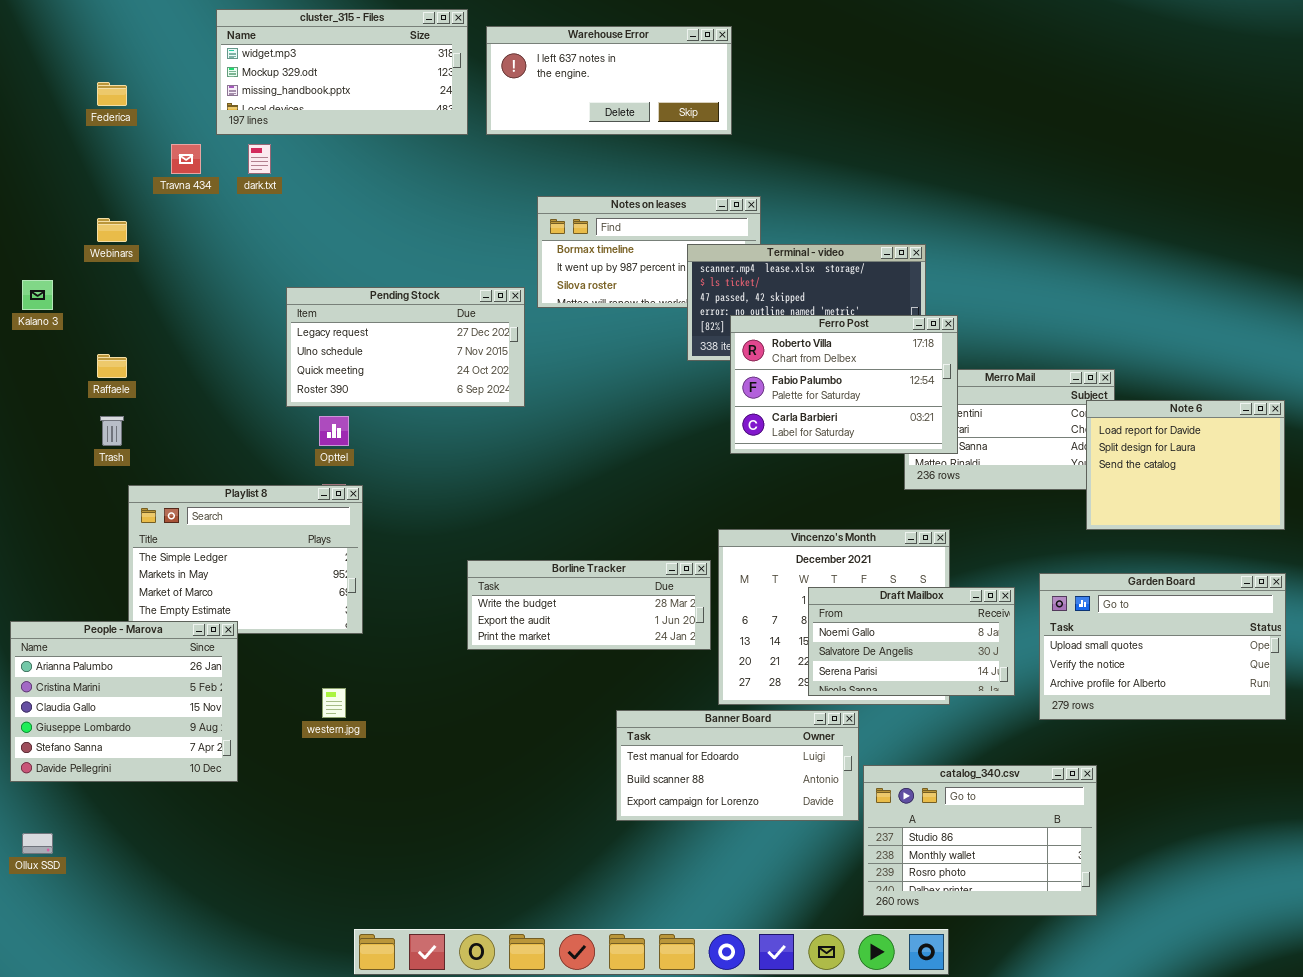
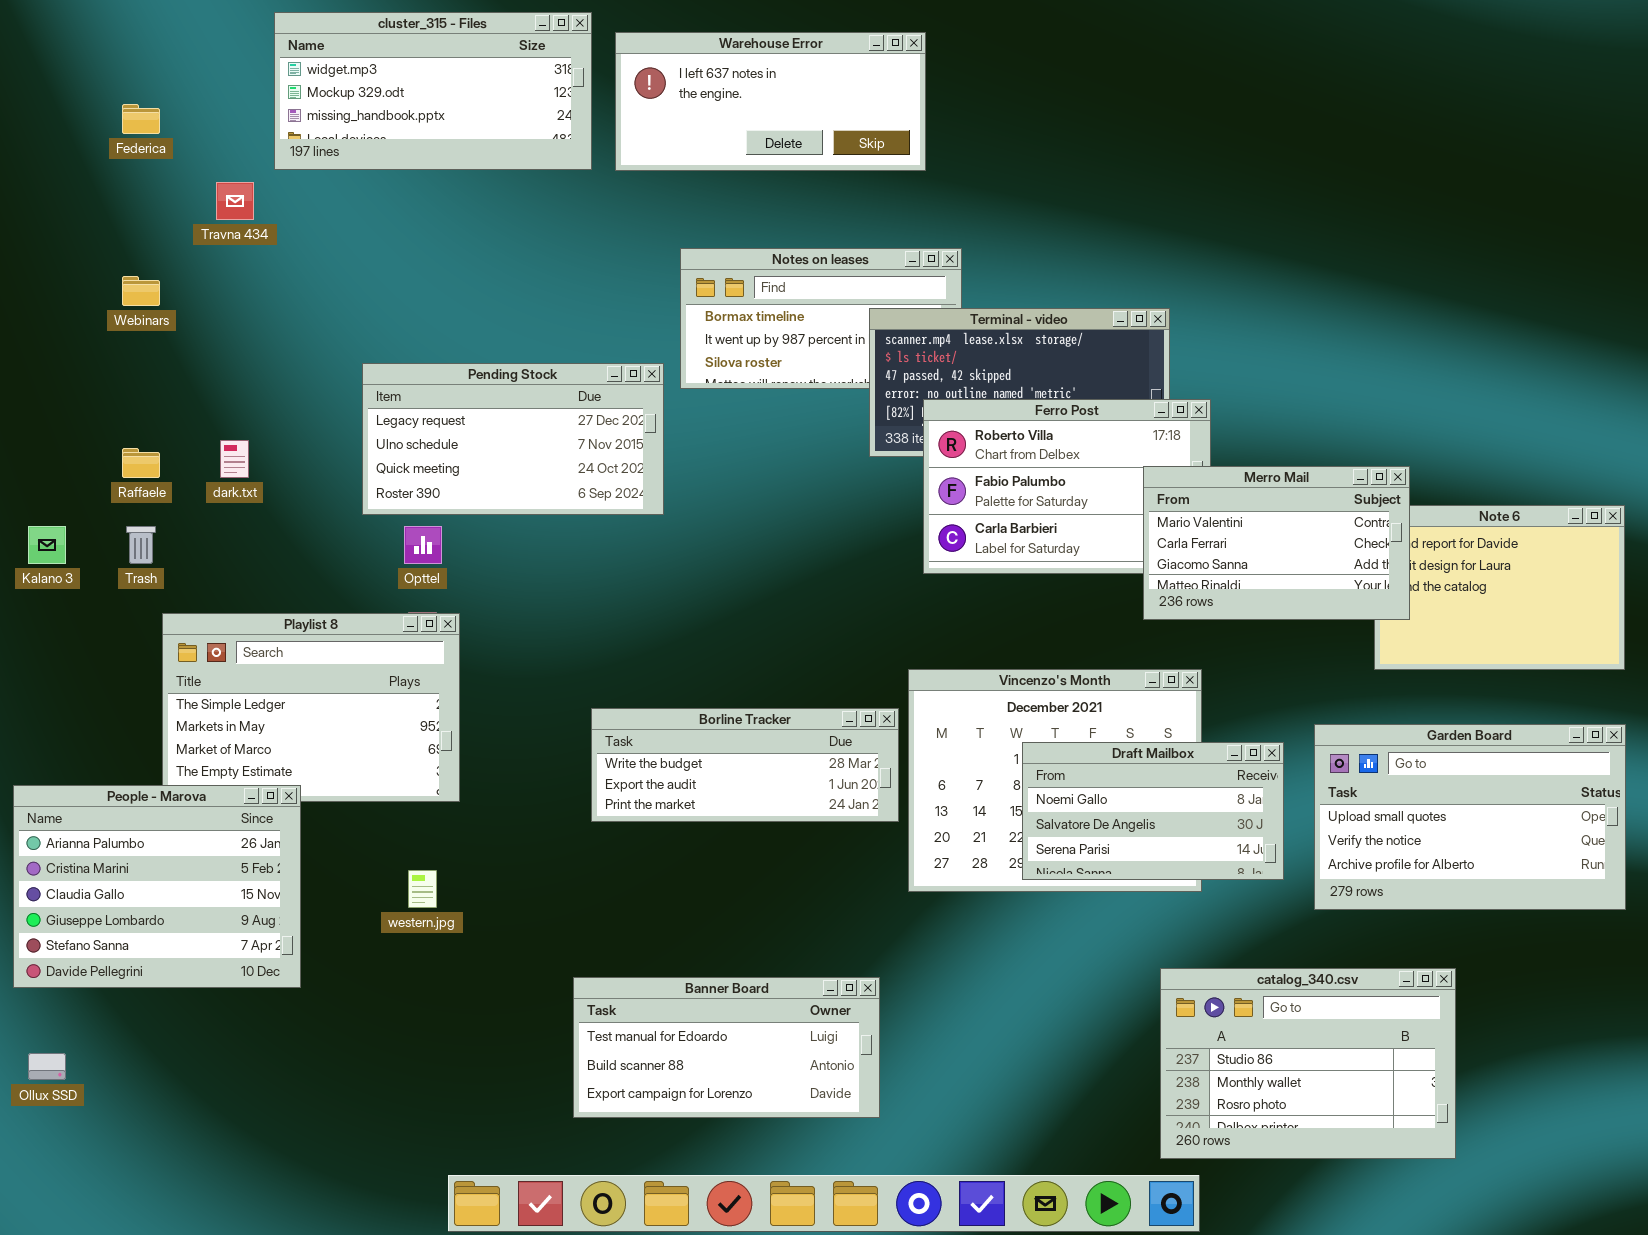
dark.txt: [248,144,271,174] -> [220,440,249,478], moved
Kalano 3: [22,280,53,310] -> [28,526,66,564], moved
Merro Mail: [904,369,1115,490] -> [1143,466,1410,620], raised
Banner Board: [616,710,859,821] -> [573,977,880,1118], moved
catalog_340.csv: [863,765,1097,916] -> [1160,968,1456,1159], moved

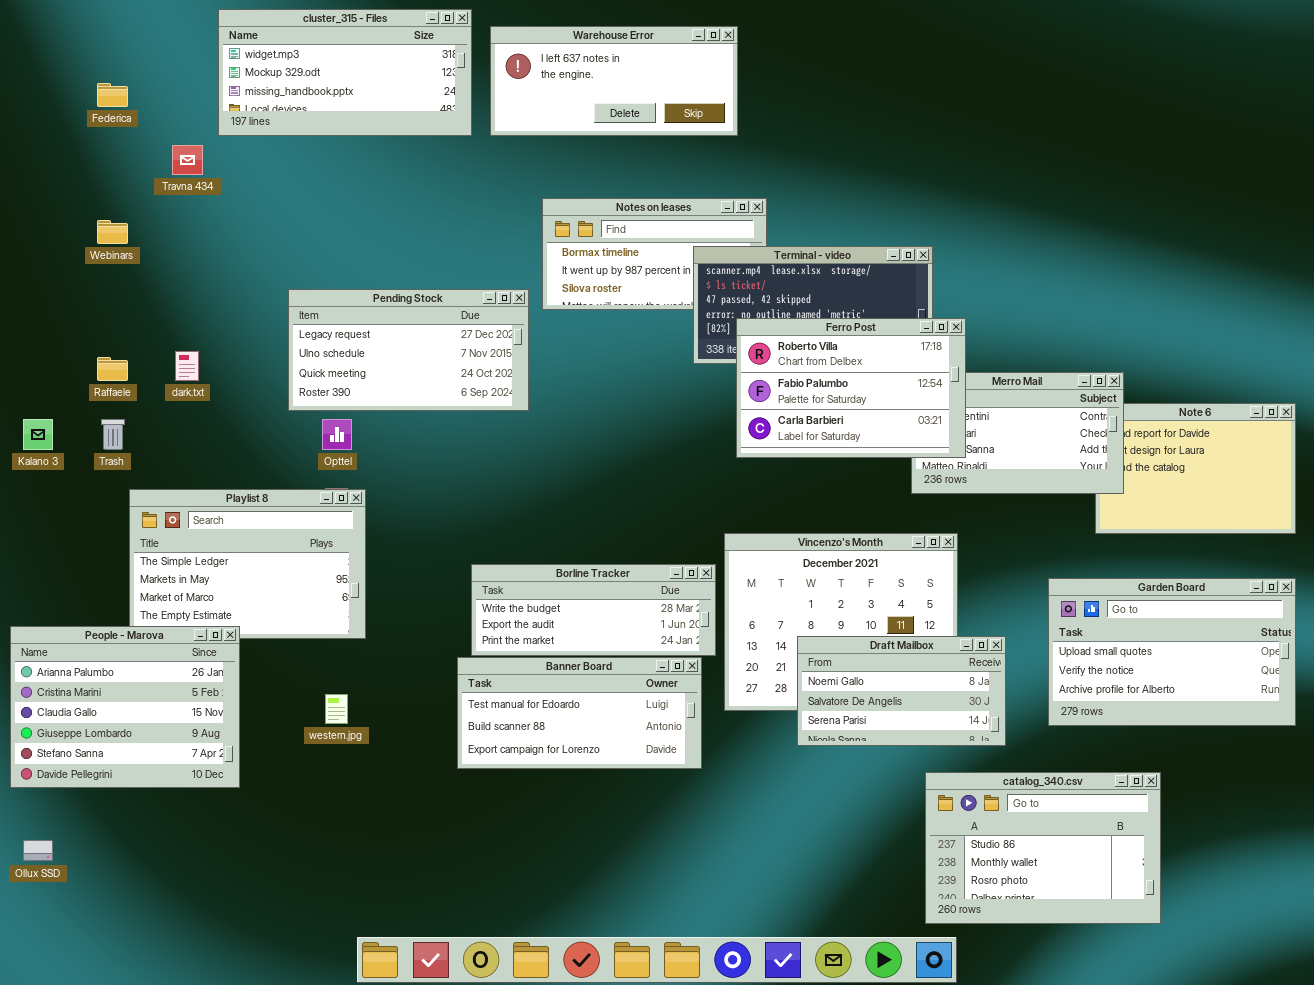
Ferro Post: [923,399,1211,574] -> [736,318,966,458], raised
Draft Mailbox: [1022,742,1284,880] -> [797,636,1006,746], moved
Banner Board: [573,977,880,1118] -> [457,657,702,769], moved

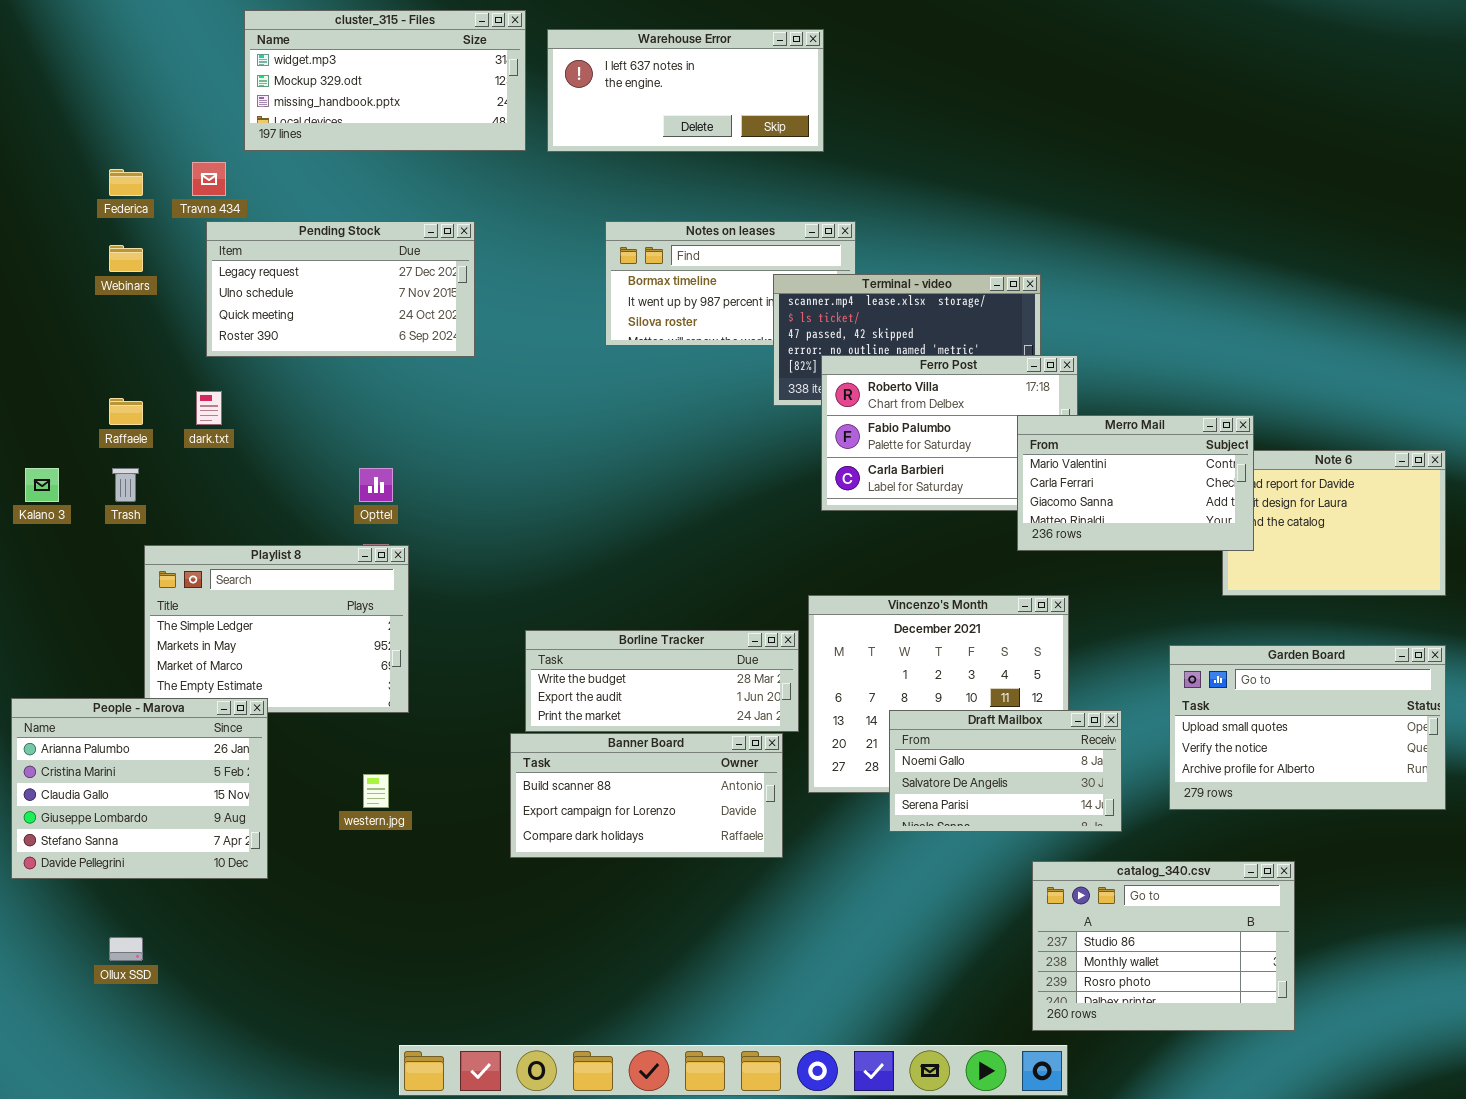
Federica: [97,83,128,107] -> [109,169,143,196], moved
Pending Stock: [288,289,529,411] -> [206,221,475,357], moved
Merro Mail: [911,372,1124,494] -> [1017,415,1254,551], raised
Banner Board: [457,657,702,769] -> [510,733,783,858], scrolled down 1 row
Ollux SSD: [23,840,53,861] -> [109,937,143,961], moved

